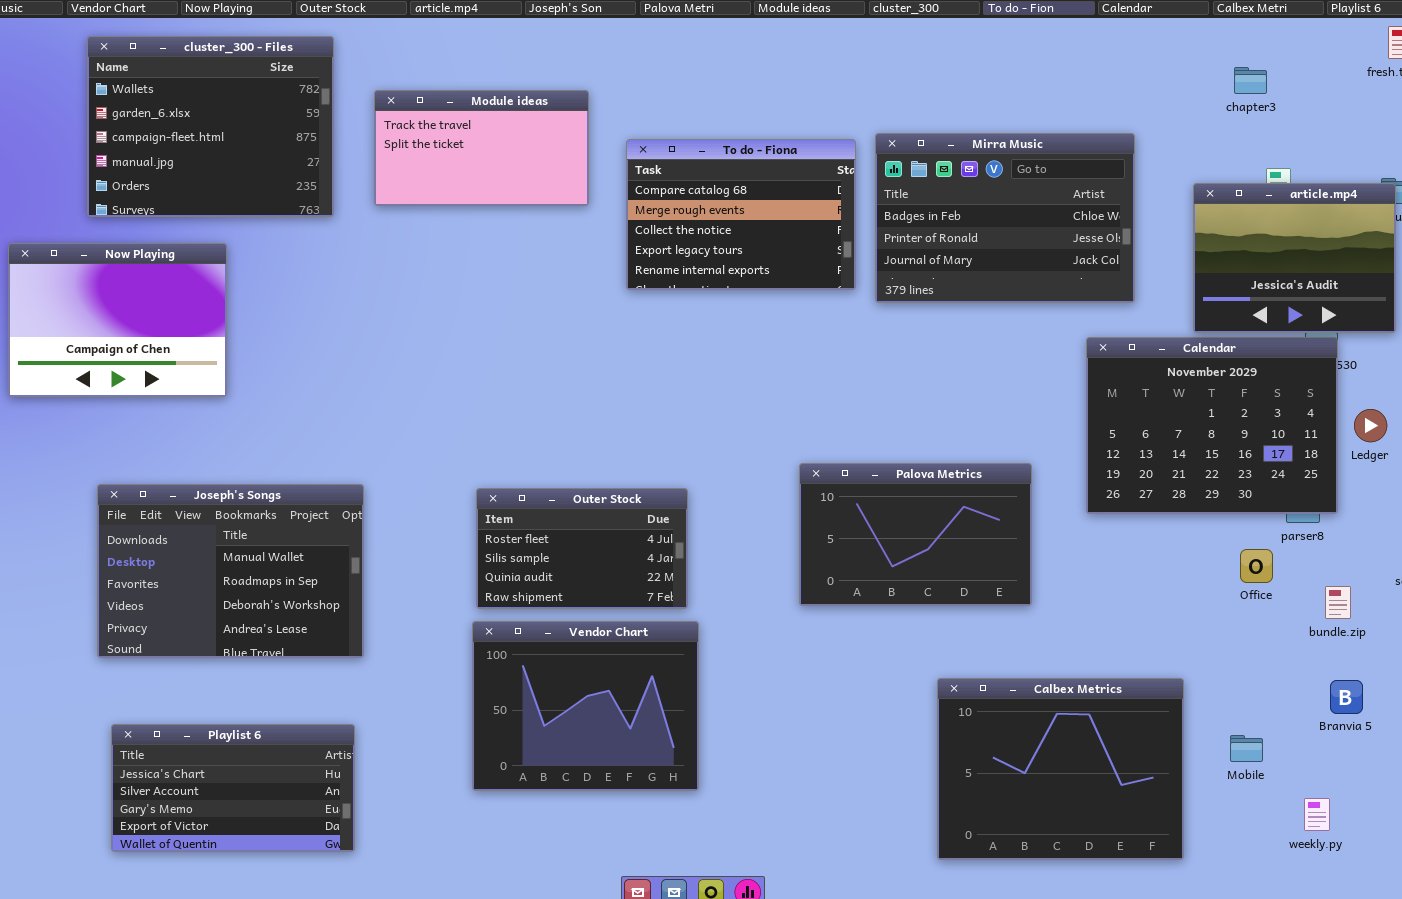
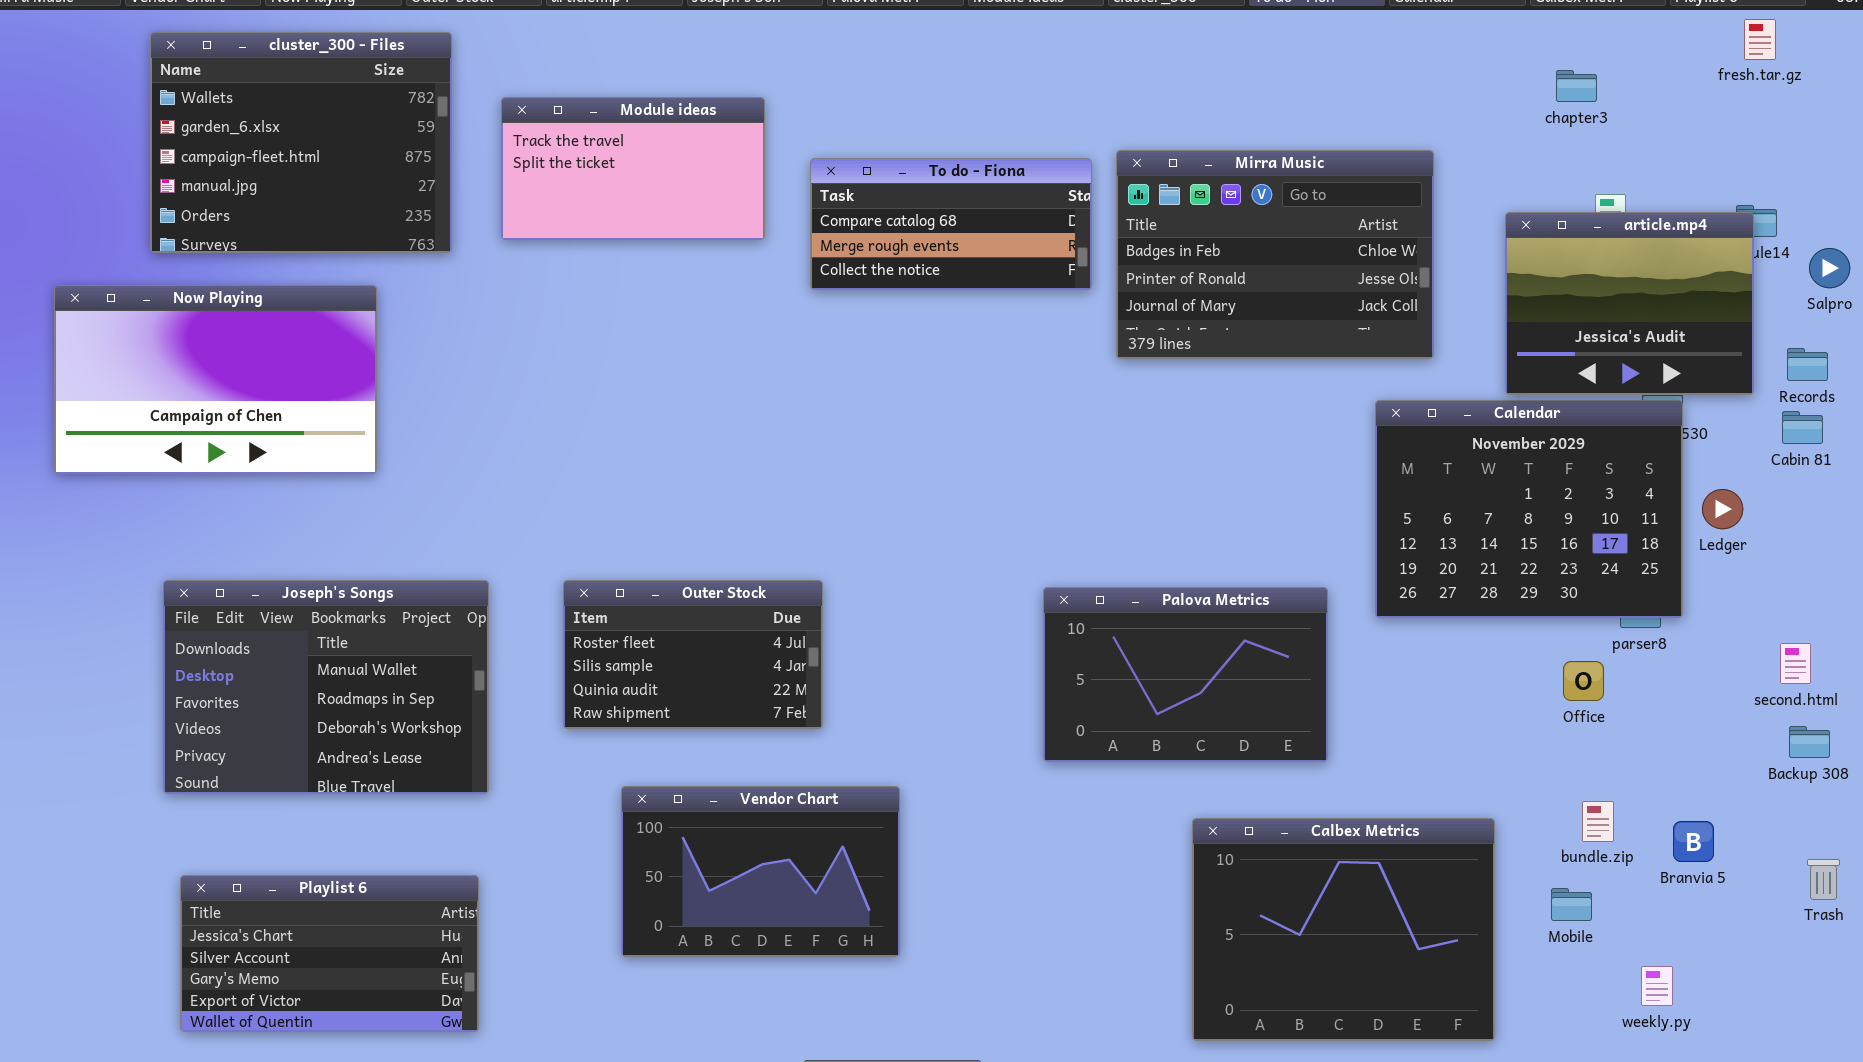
To do - Fiona: [626,139,856,290] -> [810,158,1092,290], resized
Now Playing: [8,243,227,397] -> [54,285,377,474], resized
Palova Metrics: [799,463,1032,606] -> [1043,587,1328,762], moved
Outer Stock: [476,488,688,609] -> [563,580,823,729], moved
bundle.zip: [1325,586,1351,619] -> [1582,801,1614,842], moved
Vendor Chart: [472,621,699,791] -> [621,786,900,957], resized

